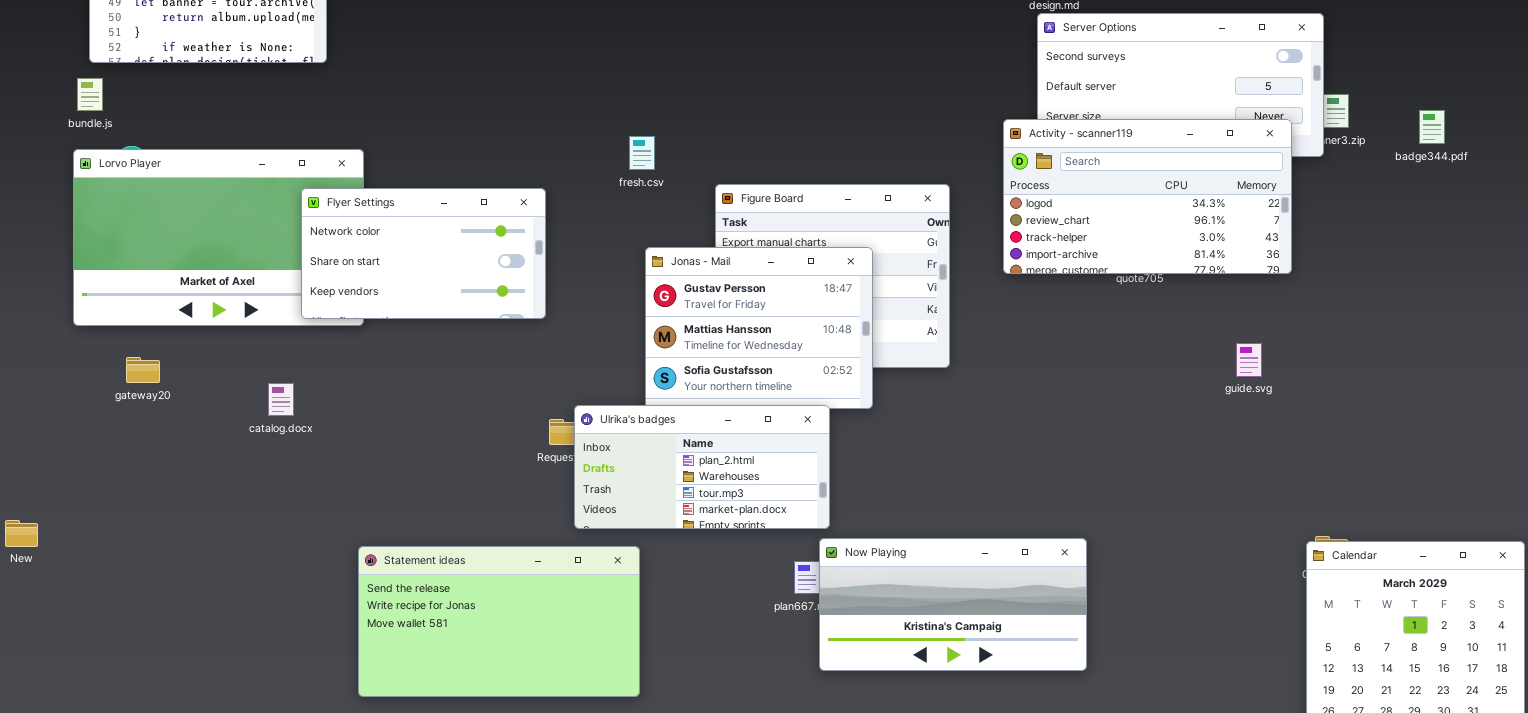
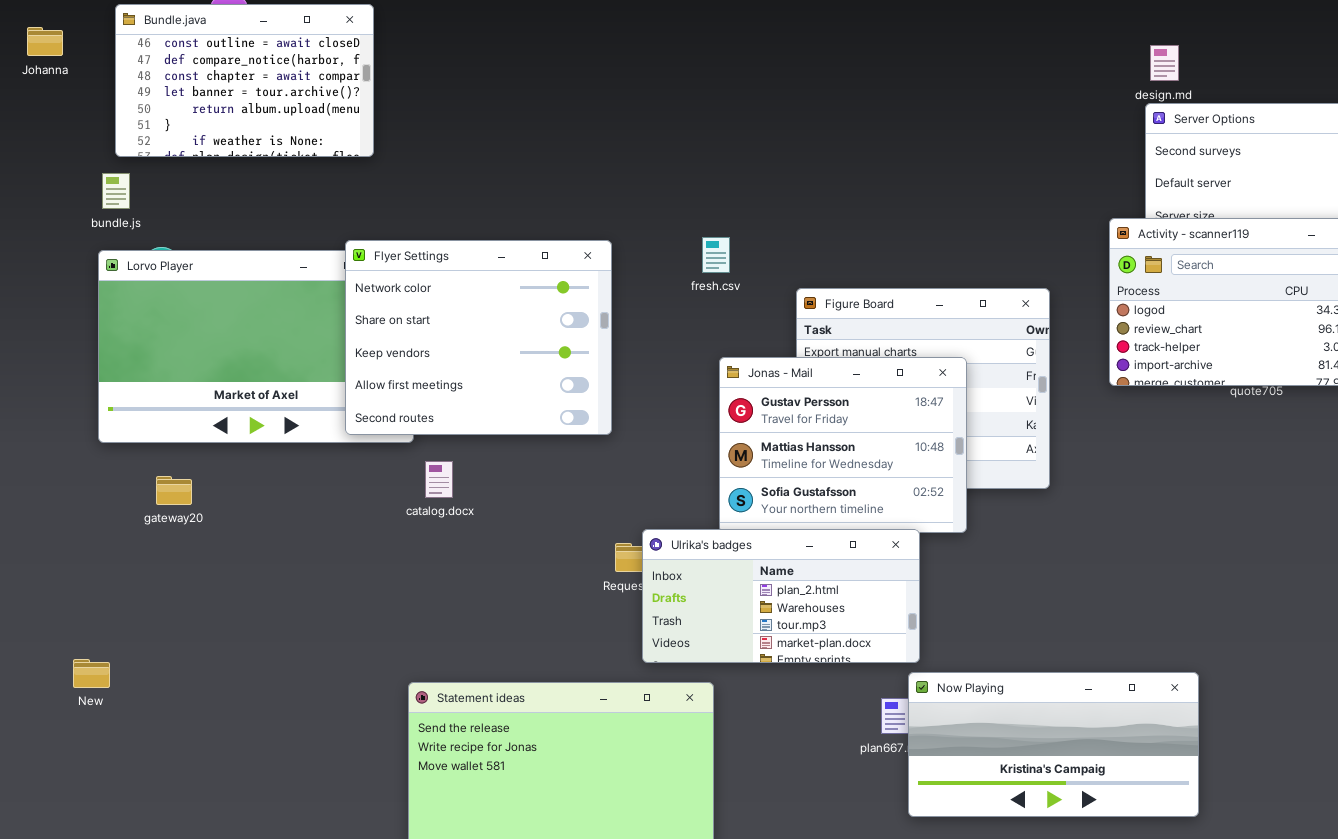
Flyer Settings: [301,188,546,319] -> [345,240,612,435], resized
catalog.docx: [268,383,294,416] -> [425,461,453,498], moved
New: [5,520,38,547] -> [73,659,110,688], moved

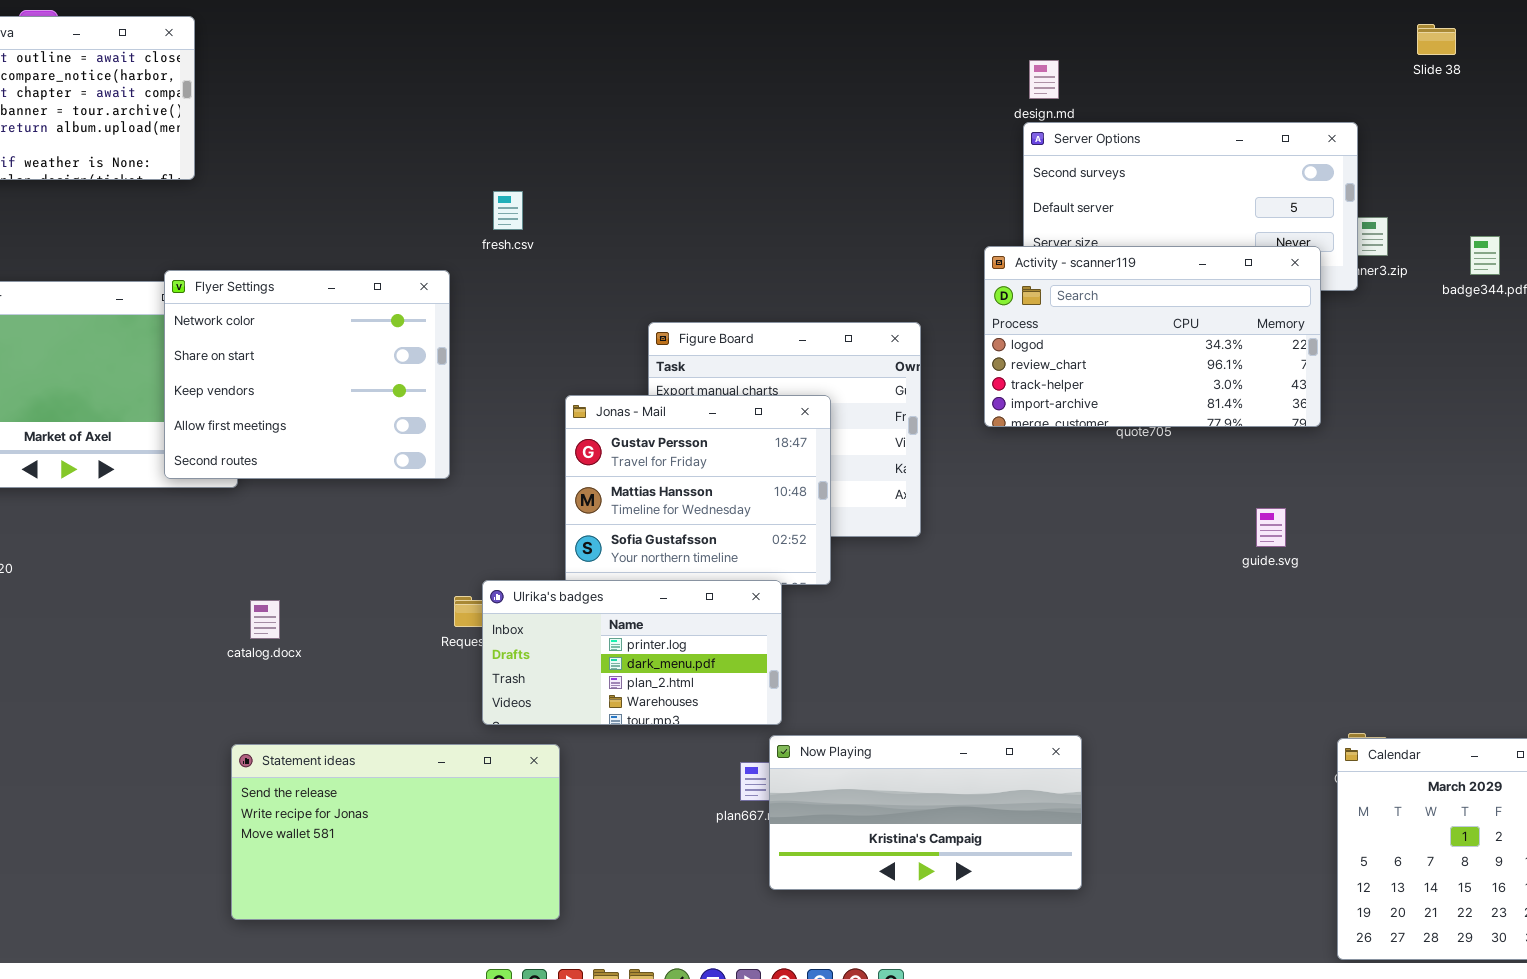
fresh.csv: [702,237,730,273] -> [493,191,523,230], moved
catalog.docx: [425,461,453,498] -> [250,600,280,639], moved
Ulrika's badges: [642,529,920,663] -> [482,580,782,725], scrolled up 2 rows

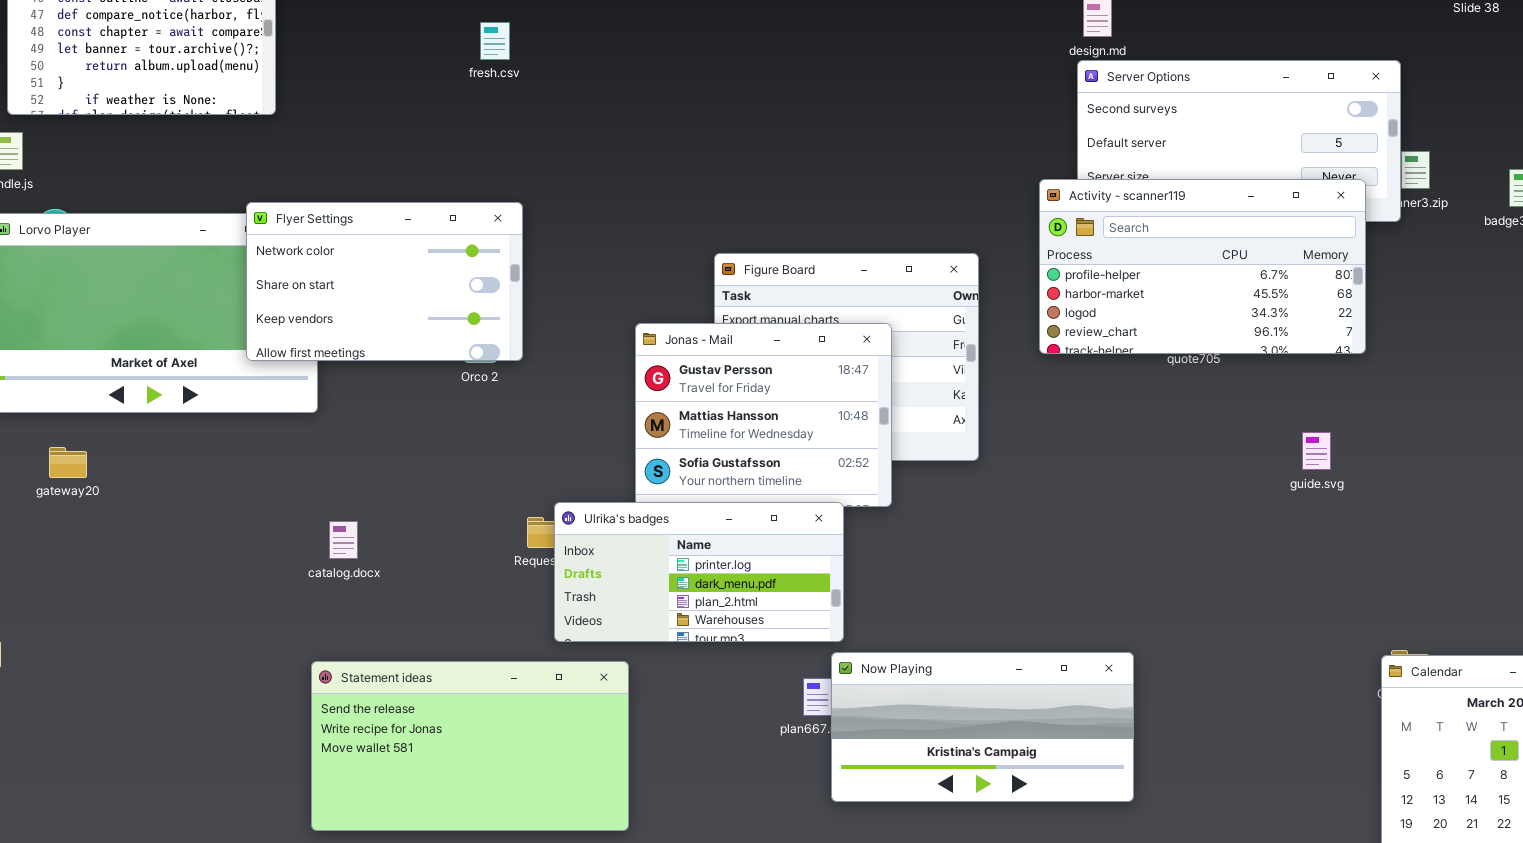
fresh.csv: [493,191,523,230] -> [480,22,510,60], moved
Activity - scanner119: [984,246,1321,427] -> [1039,179,1366,354], scrolled up 2 rows
Flyer Settings: [164,270,450,479] -> [246,202,523,361], resized

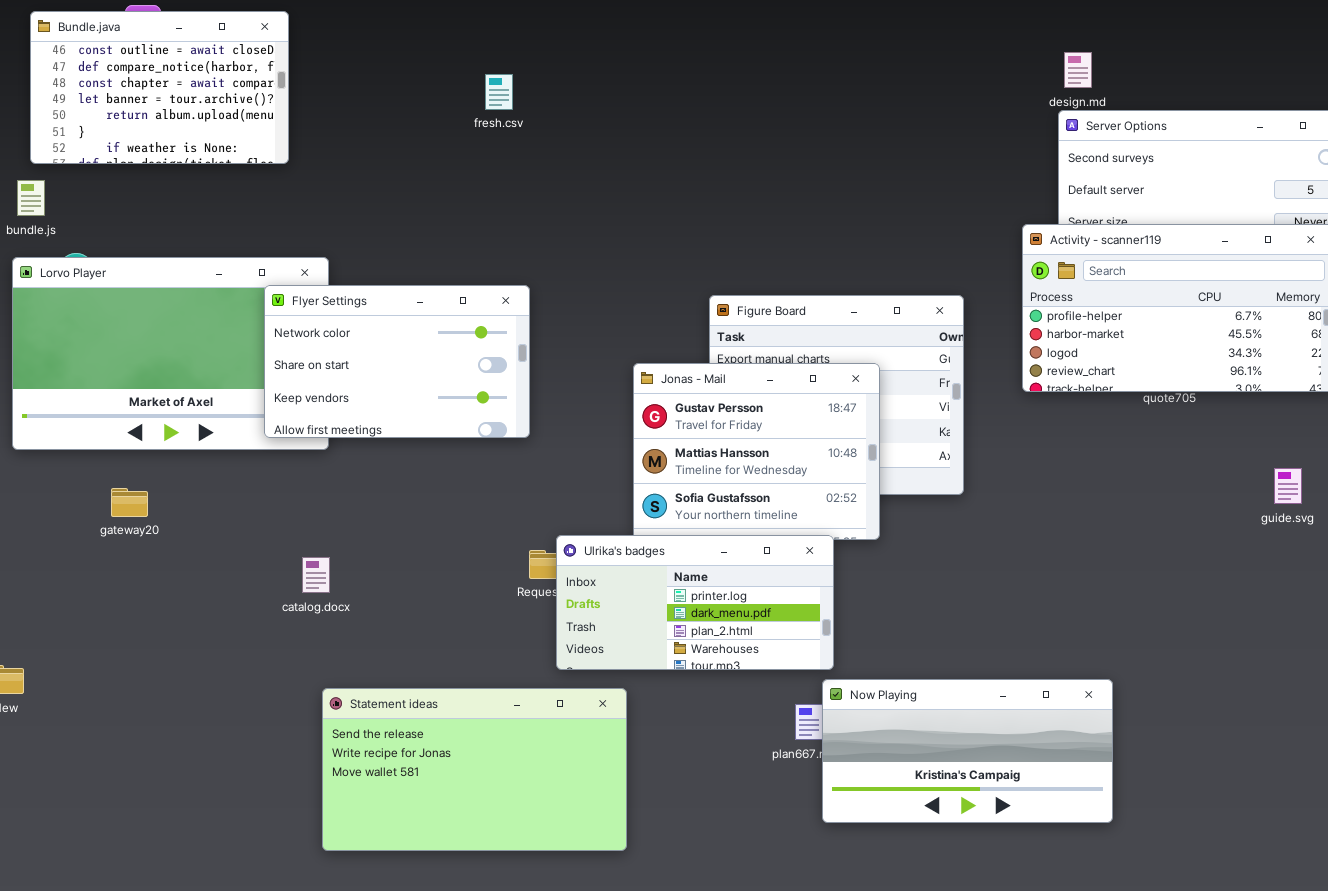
Flyer Settings: [246,202,523,361] -> [264,285,530,438], moved
gateway20: [49,447,87,478] -> [111,488,148,517], moved
catalog.docx: [329,521,358,559] -> [302,557,330,593], moved

